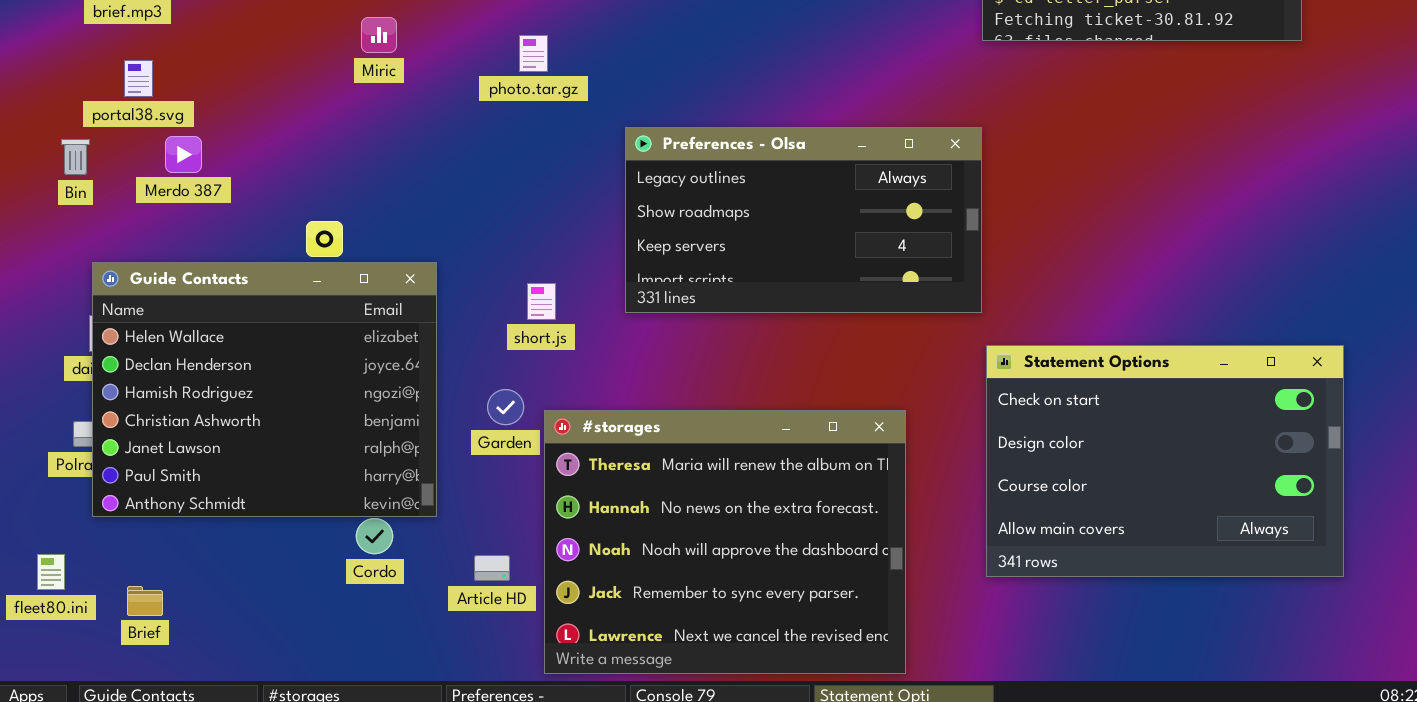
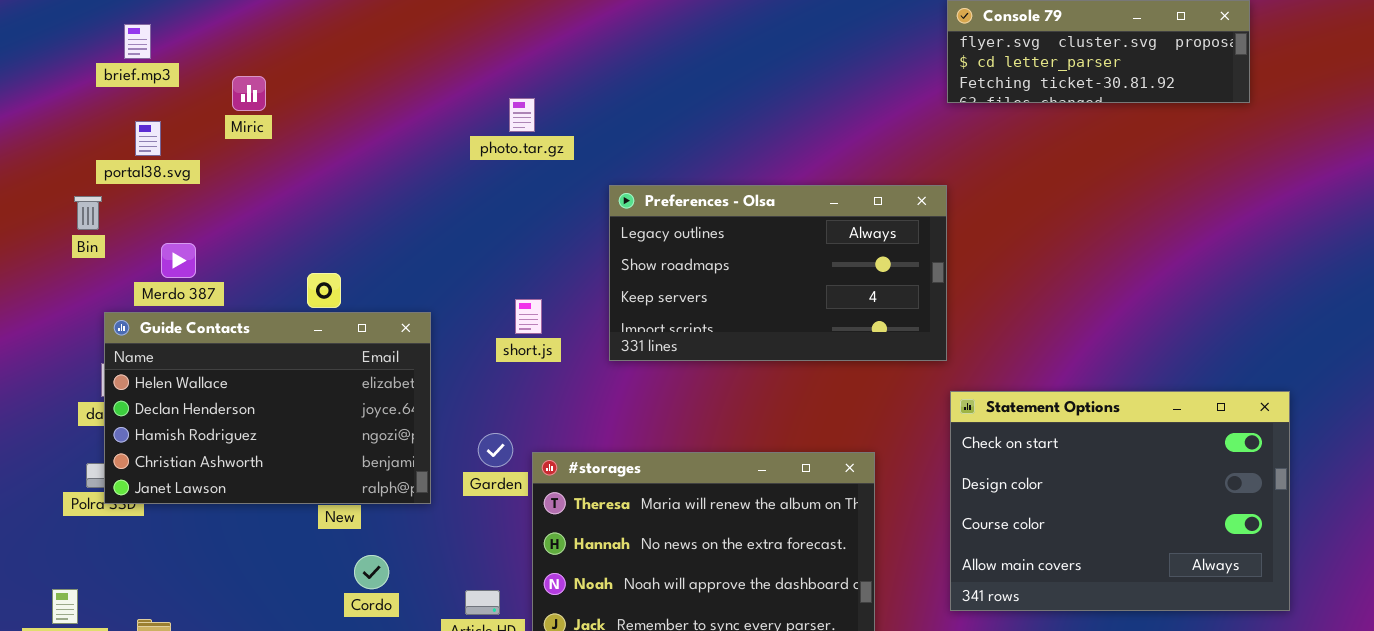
Miric: [361,17,397,53] -> [232,76,266,111], moved
Merdo 387: [165,136,202,173] -> [161,243,196,278], moved
Guide Contacts: [92,262,437,517] -> [104,312,431,504], resized
short.js: [527,283,556,320] -> [515,299,542,334], moved

